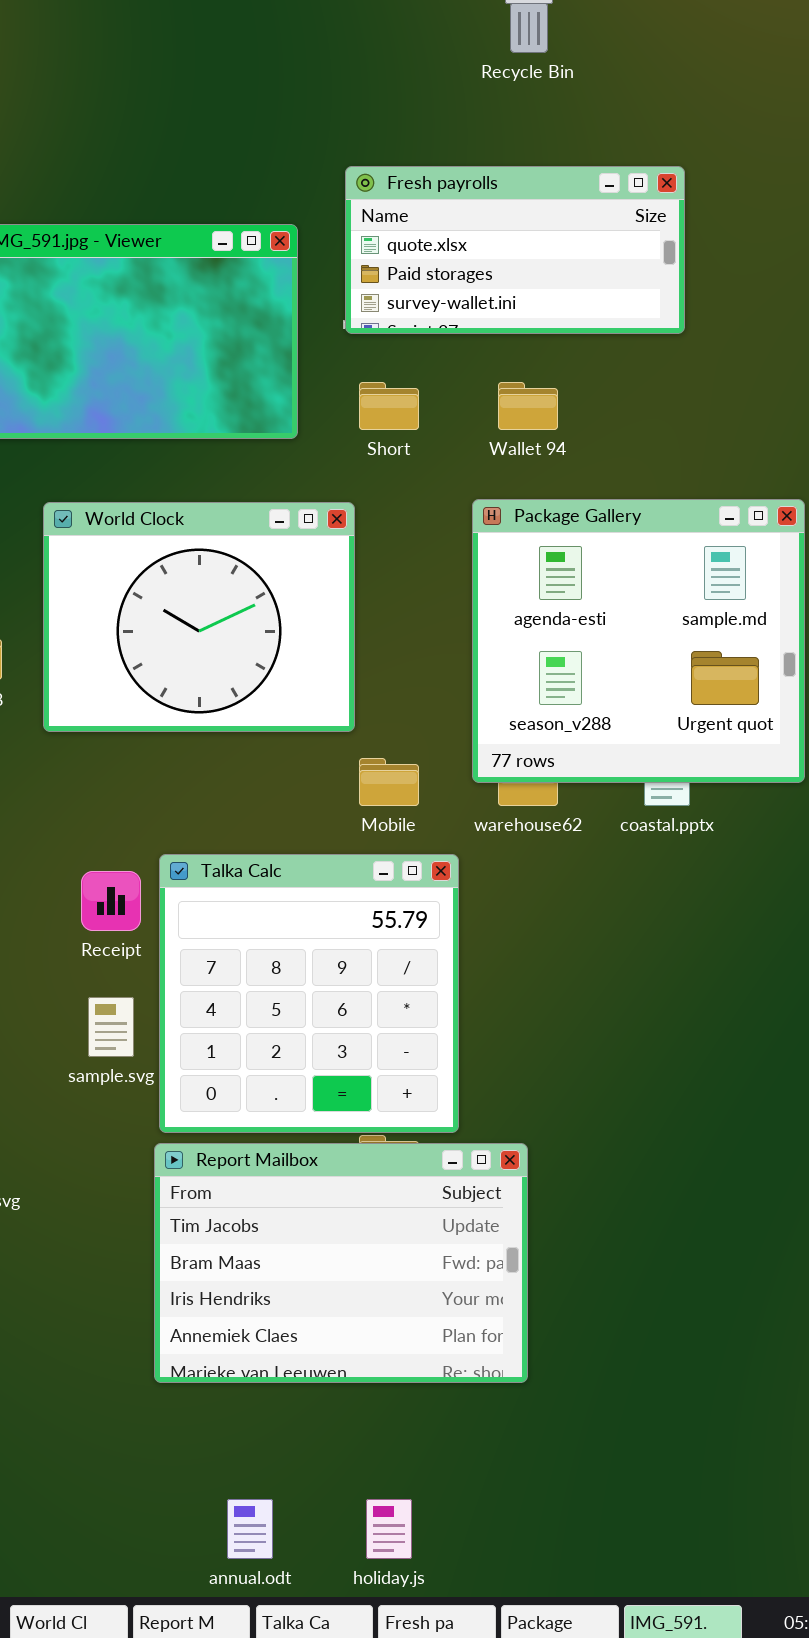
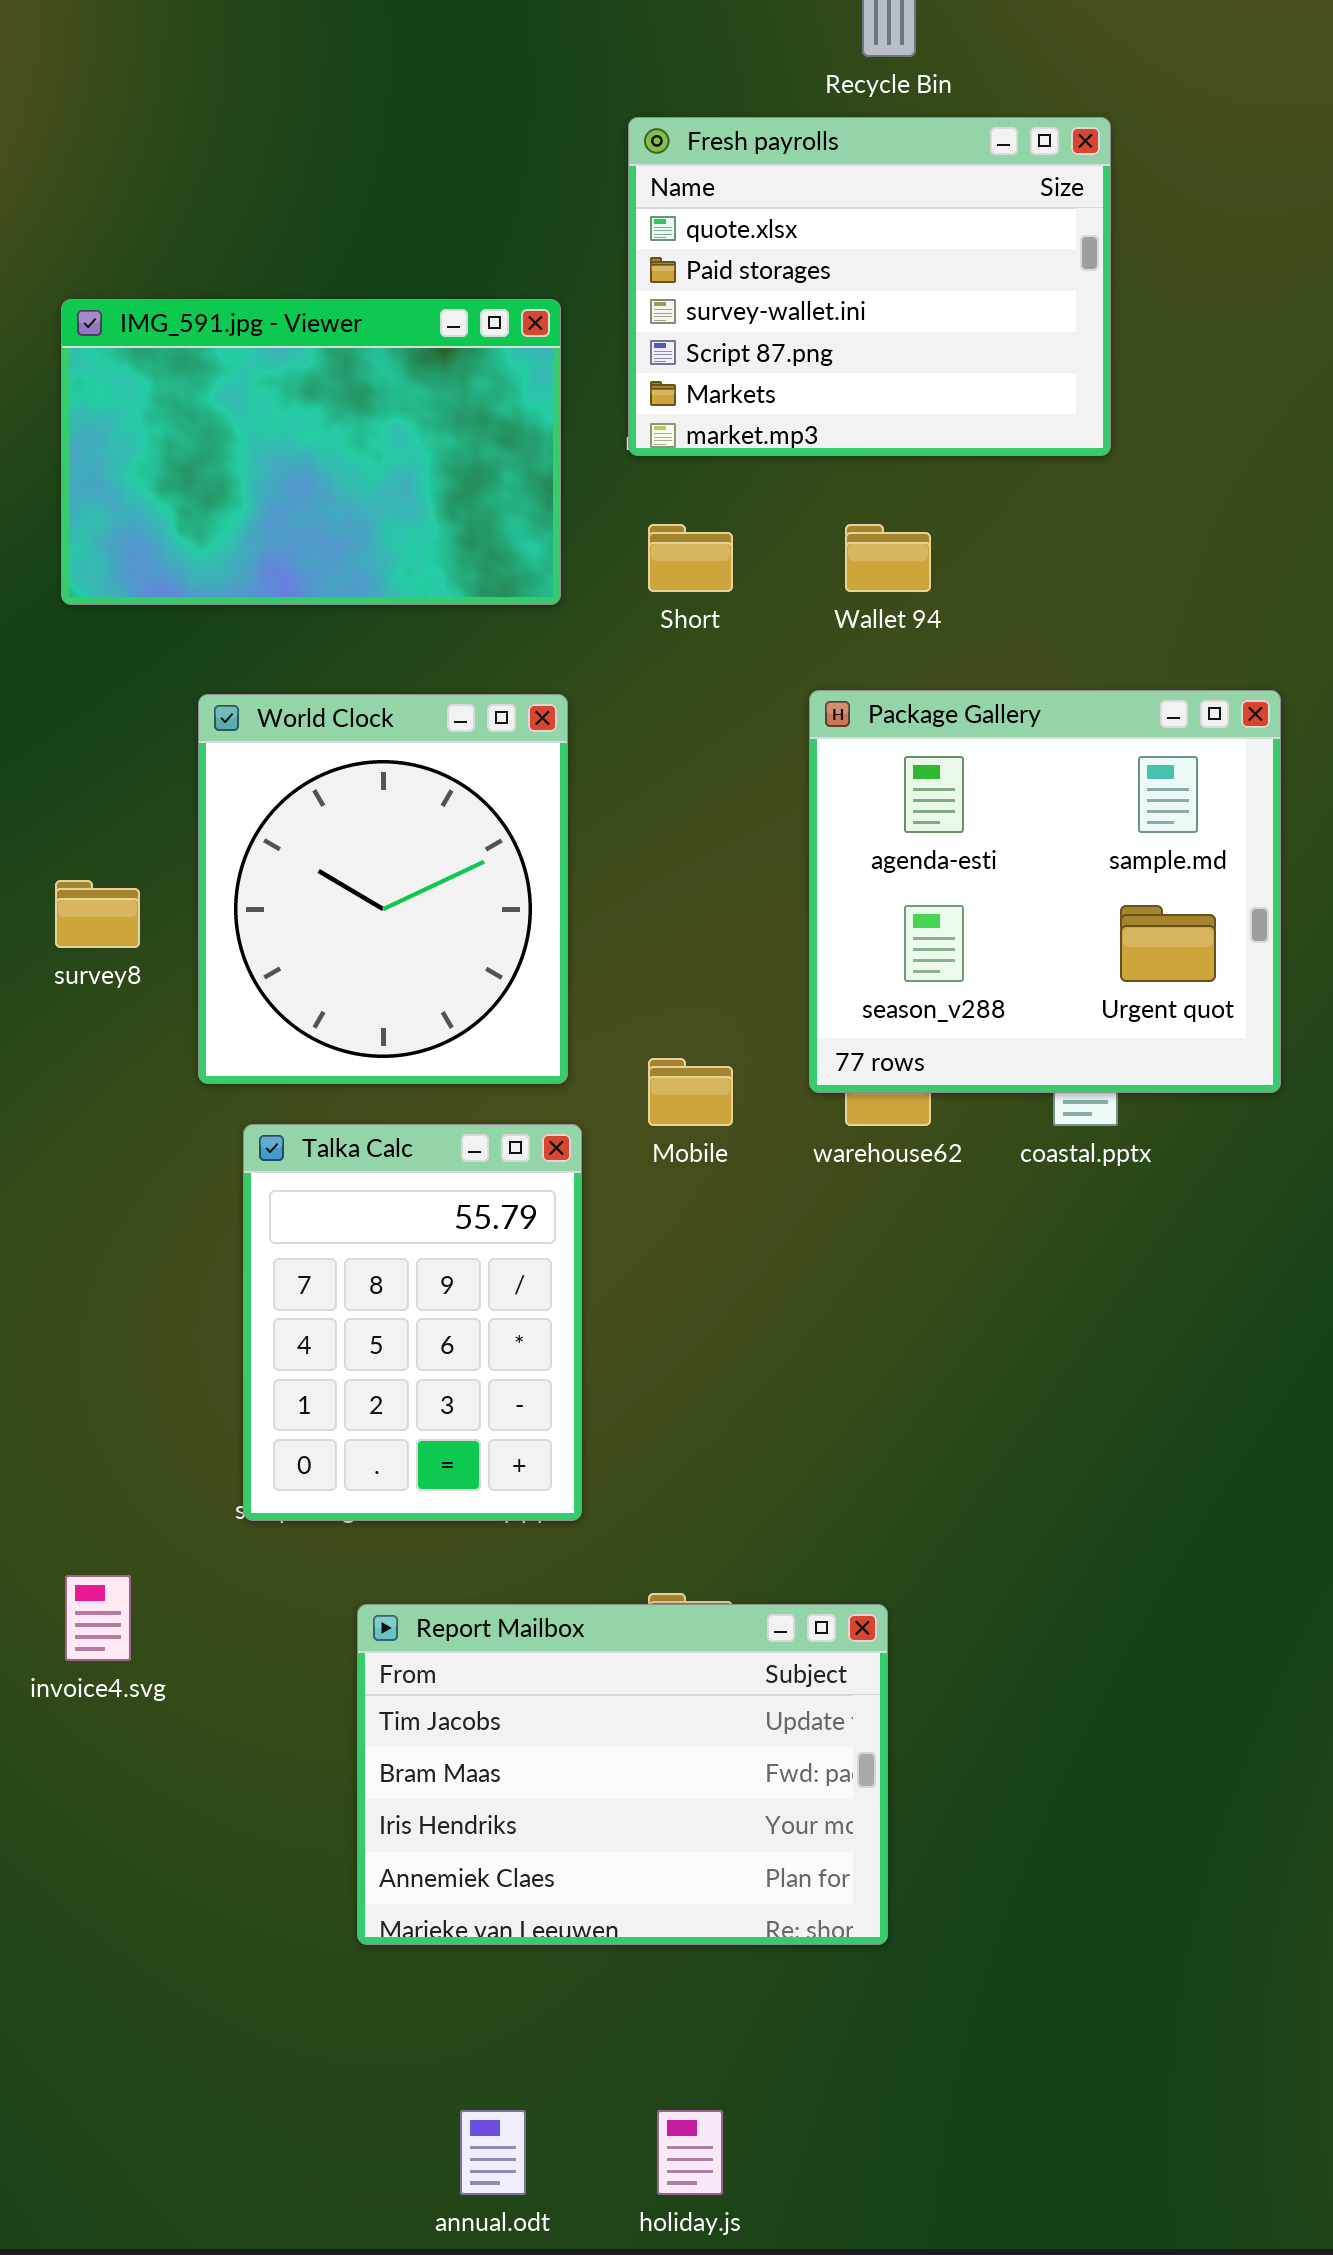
Fresh payrolls: [345,166,685,334] -> [628,117,1111,456], resized
World Clock: [43,502,355,732] -> [198,694,568,1084], resized
Talka Calc: [159,854,459,1133] -> [243,1124,582,1521], moved, resized

